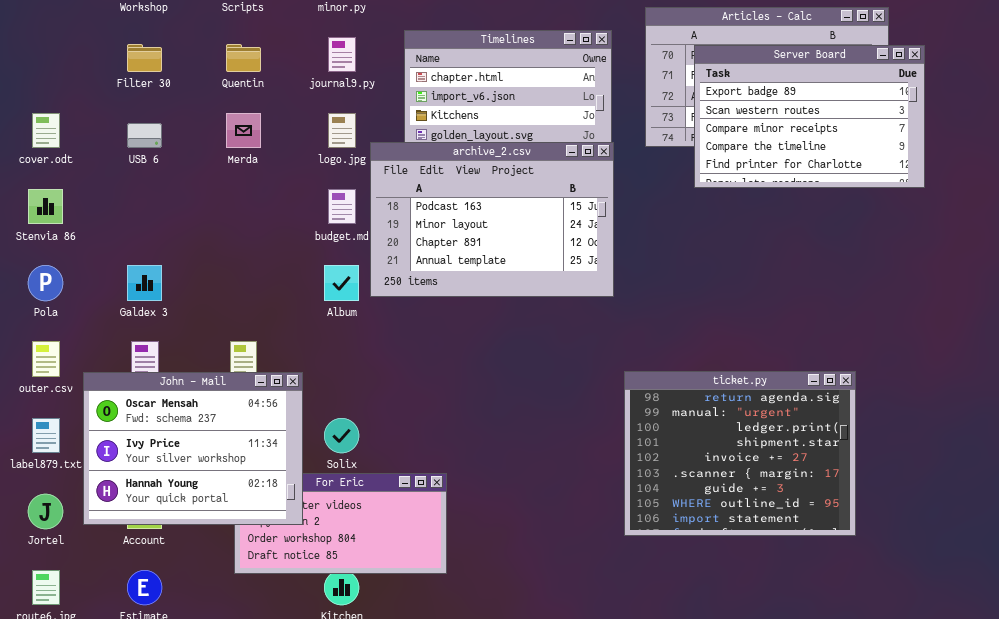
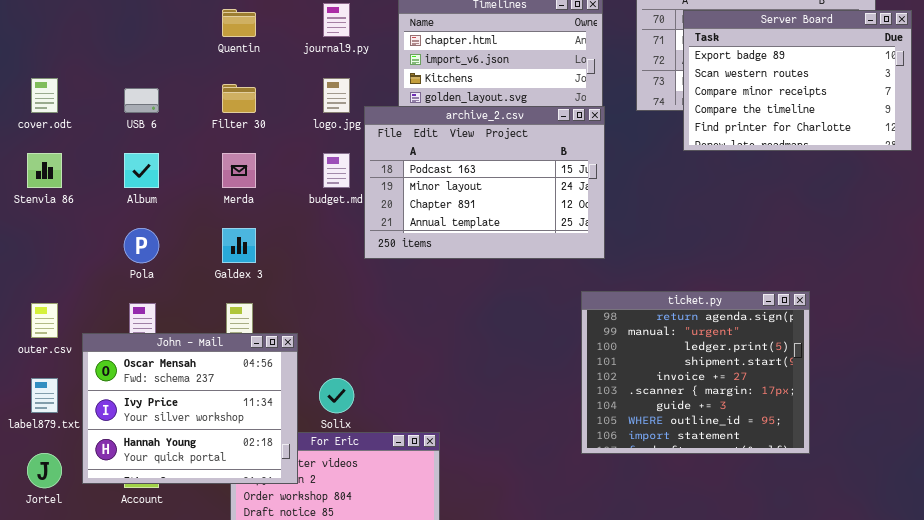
Filter 30: [127,44,162,72] -> [222,84,256,113], moved
Merda: [226,113,261,148] -> [222,153,256,188], moved
Pola: [28,265,63,301] -> [124,228,159,263], moved
Galdex 3: [127,265,162,301] -> [222,228,256,263], moved
Album: [324,265,359,301] -> [124,153,159,188], moved
ticket.py: [624,371,856,536] -> [581,291,810,454], moved

